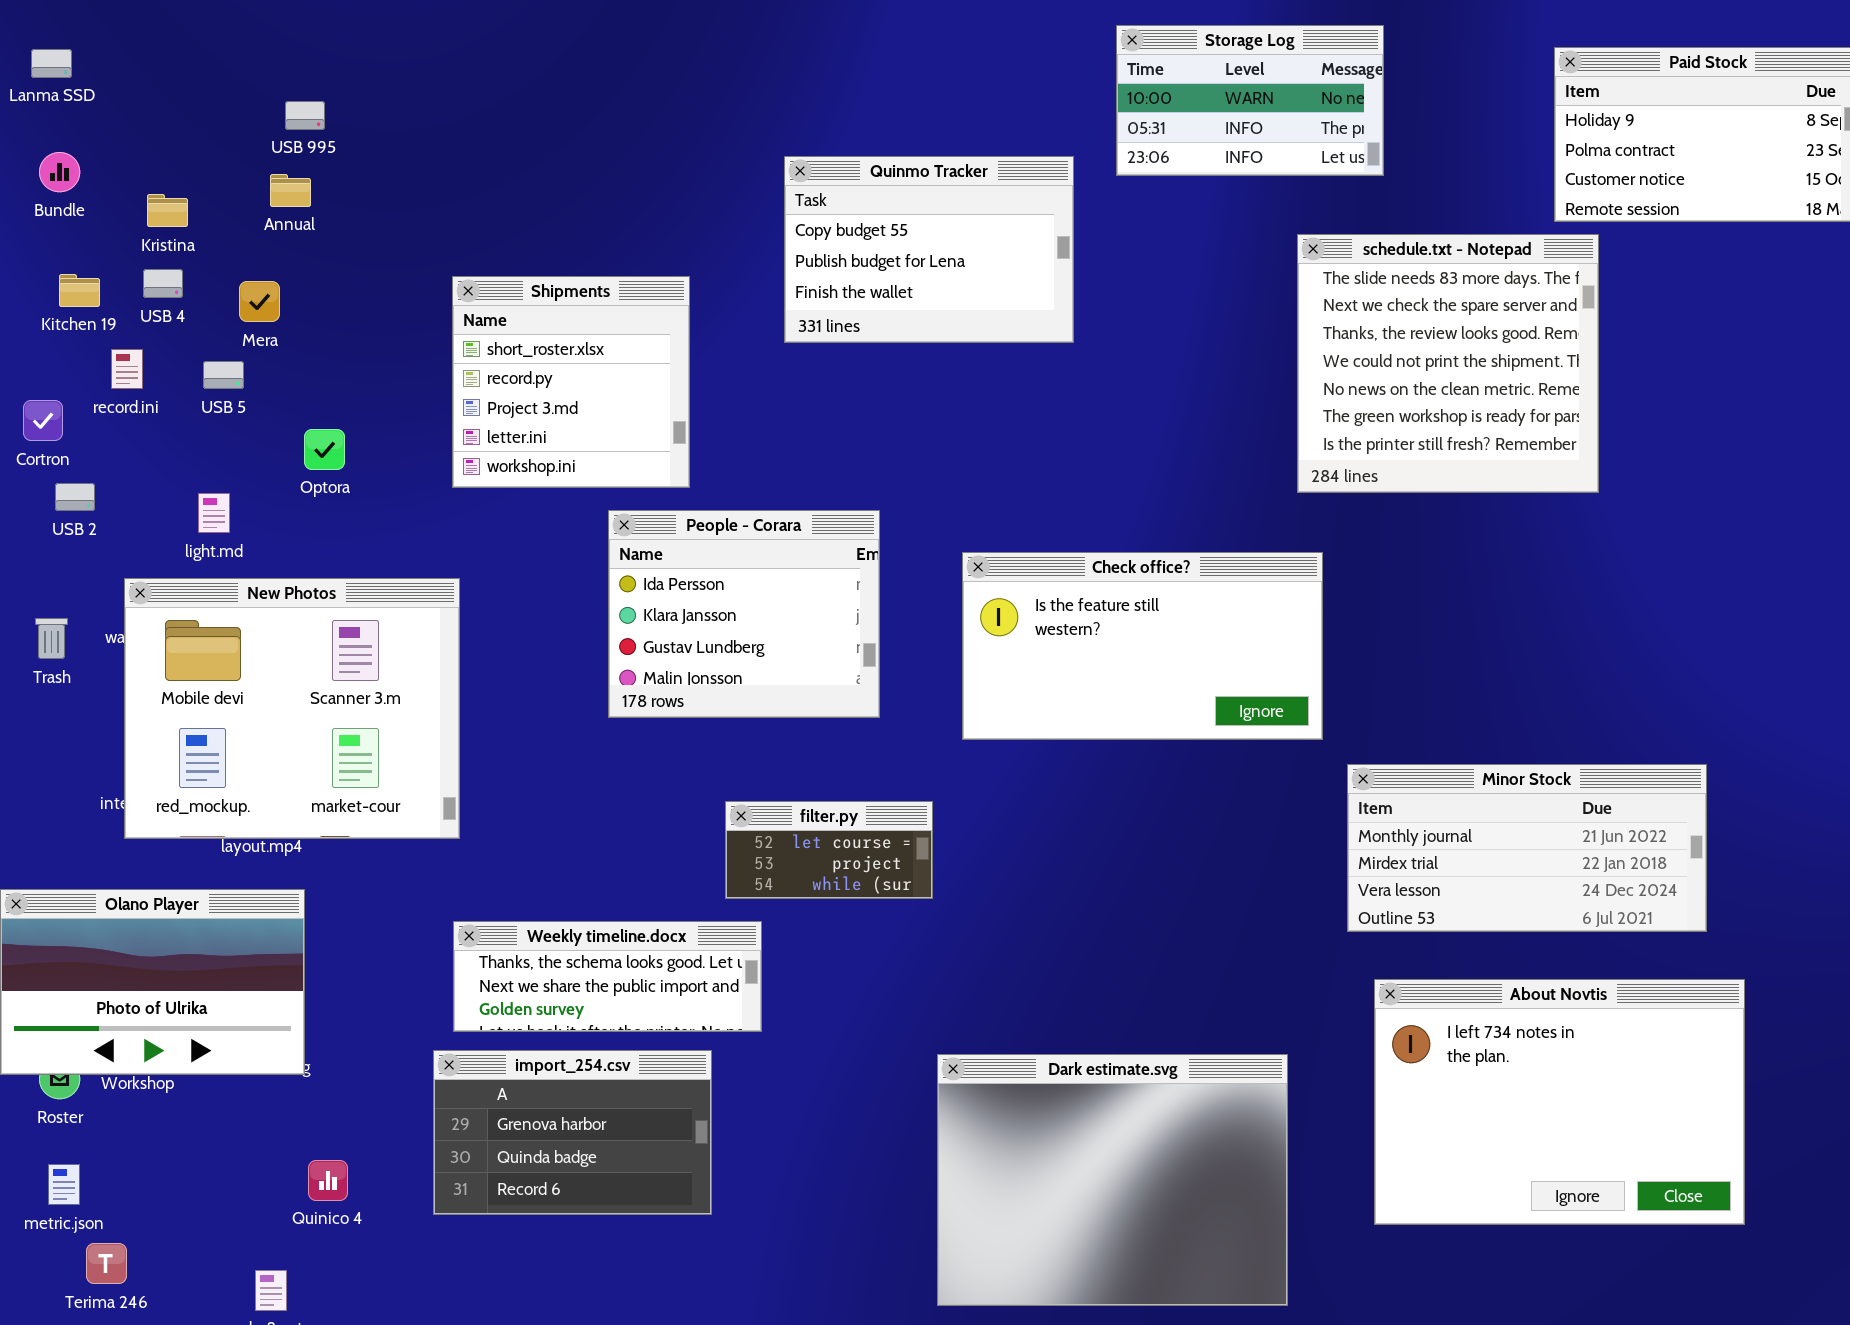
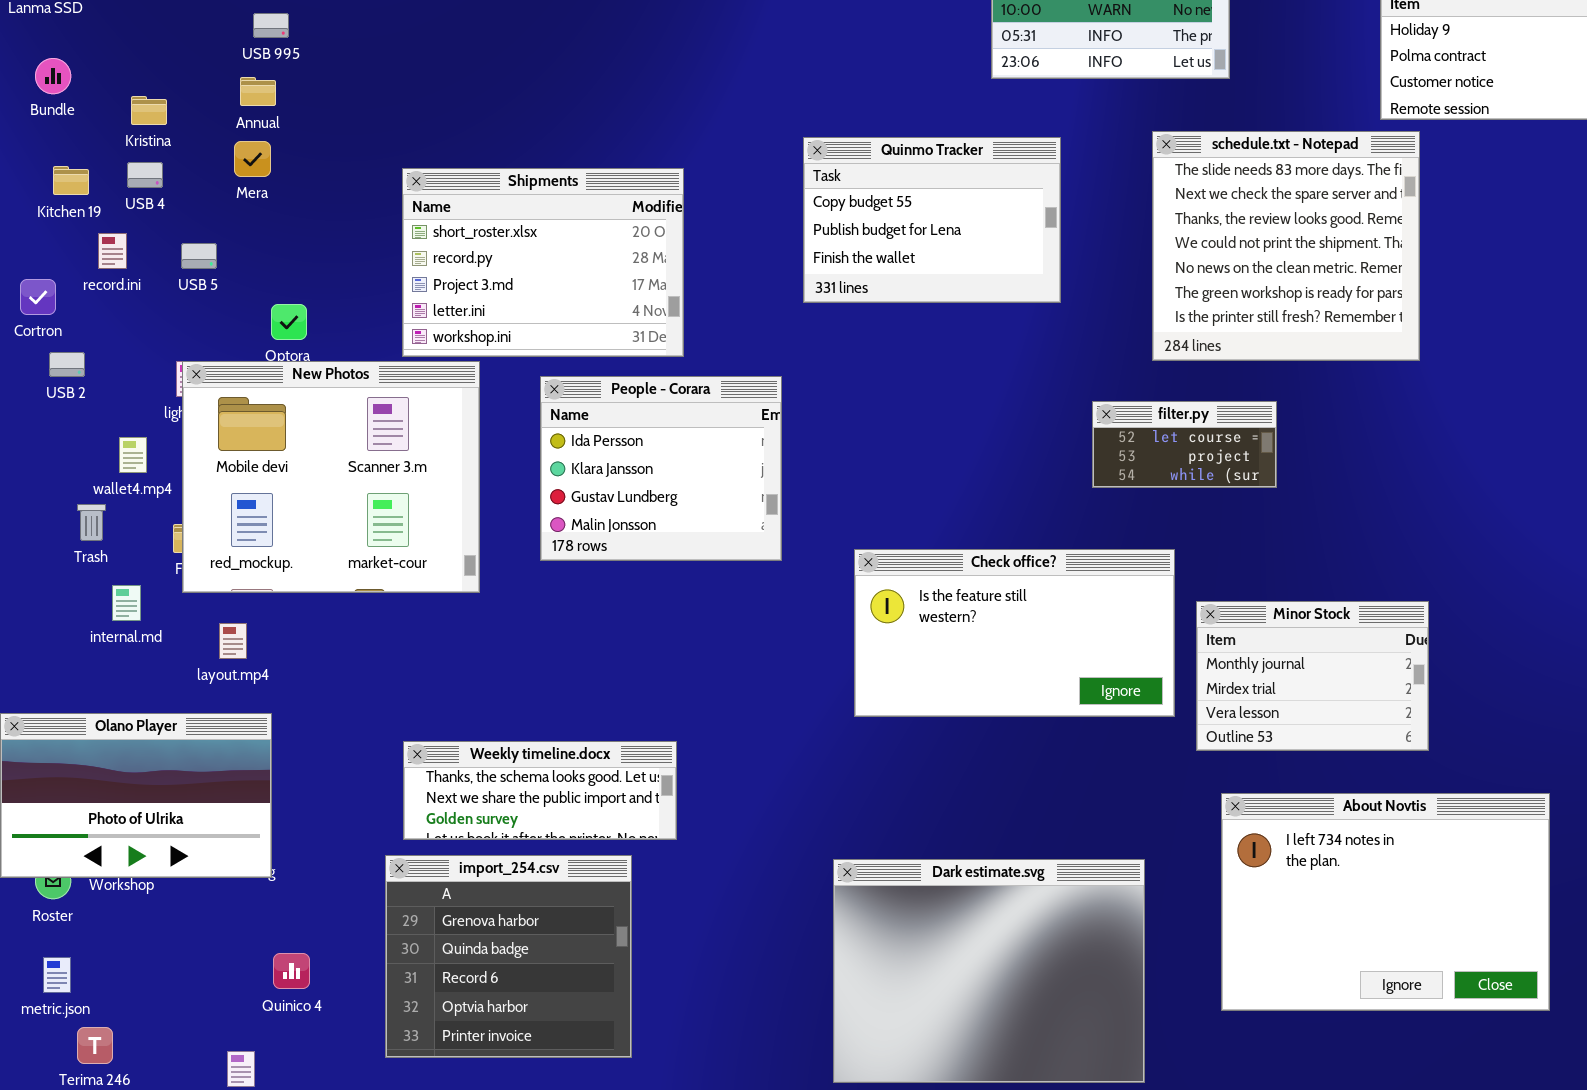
Quinmo Tracker: [784,156,1074,343] -> [803,137,1061,303], moved
Shipments: [452,276,690,488] -> [402,168,684,357], resized
Mera: [239,281,280,322] -> [234,141,271,177], moved
Check office?: [962,552,1323,740] -> [854,549,1175,717], moved
New Photos: [124,578,460,839] -> [182,361,480,593], moved
Trash: [35,618,68,659] -> [77,504,106,541], moved
Minor Stock: [1347,764,1707,932] -> [1196,601,1429,751], resized
filter.py: [725,801,933,899] -> [1092,401,1277,488], moved
import_254.csv: [433,1050,712,1215] -> [385,855,632,1058], resized

